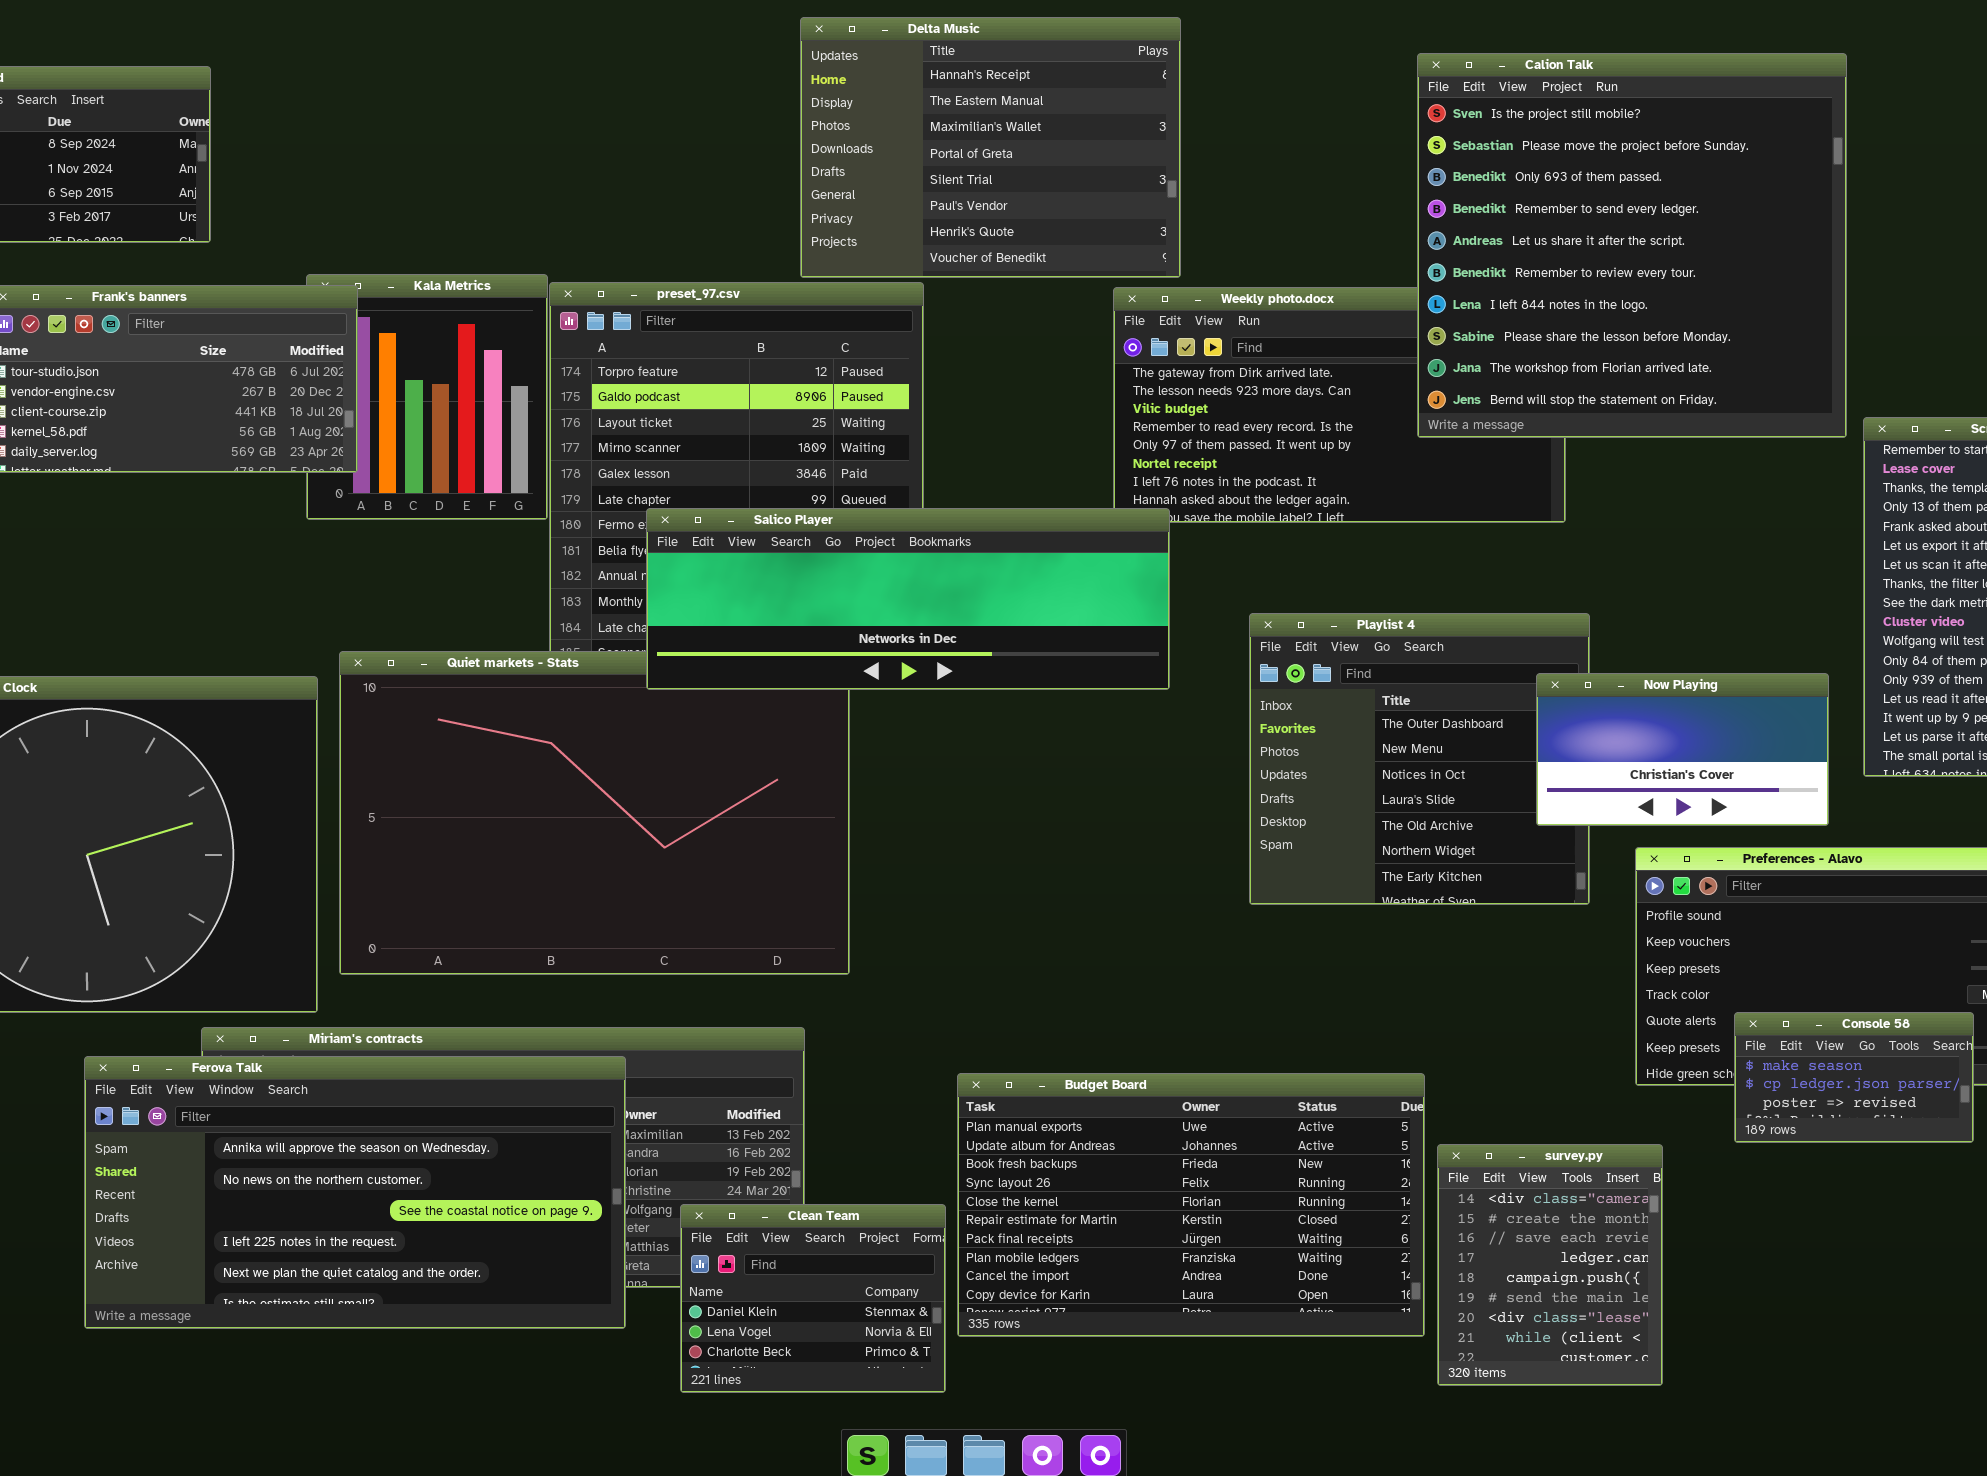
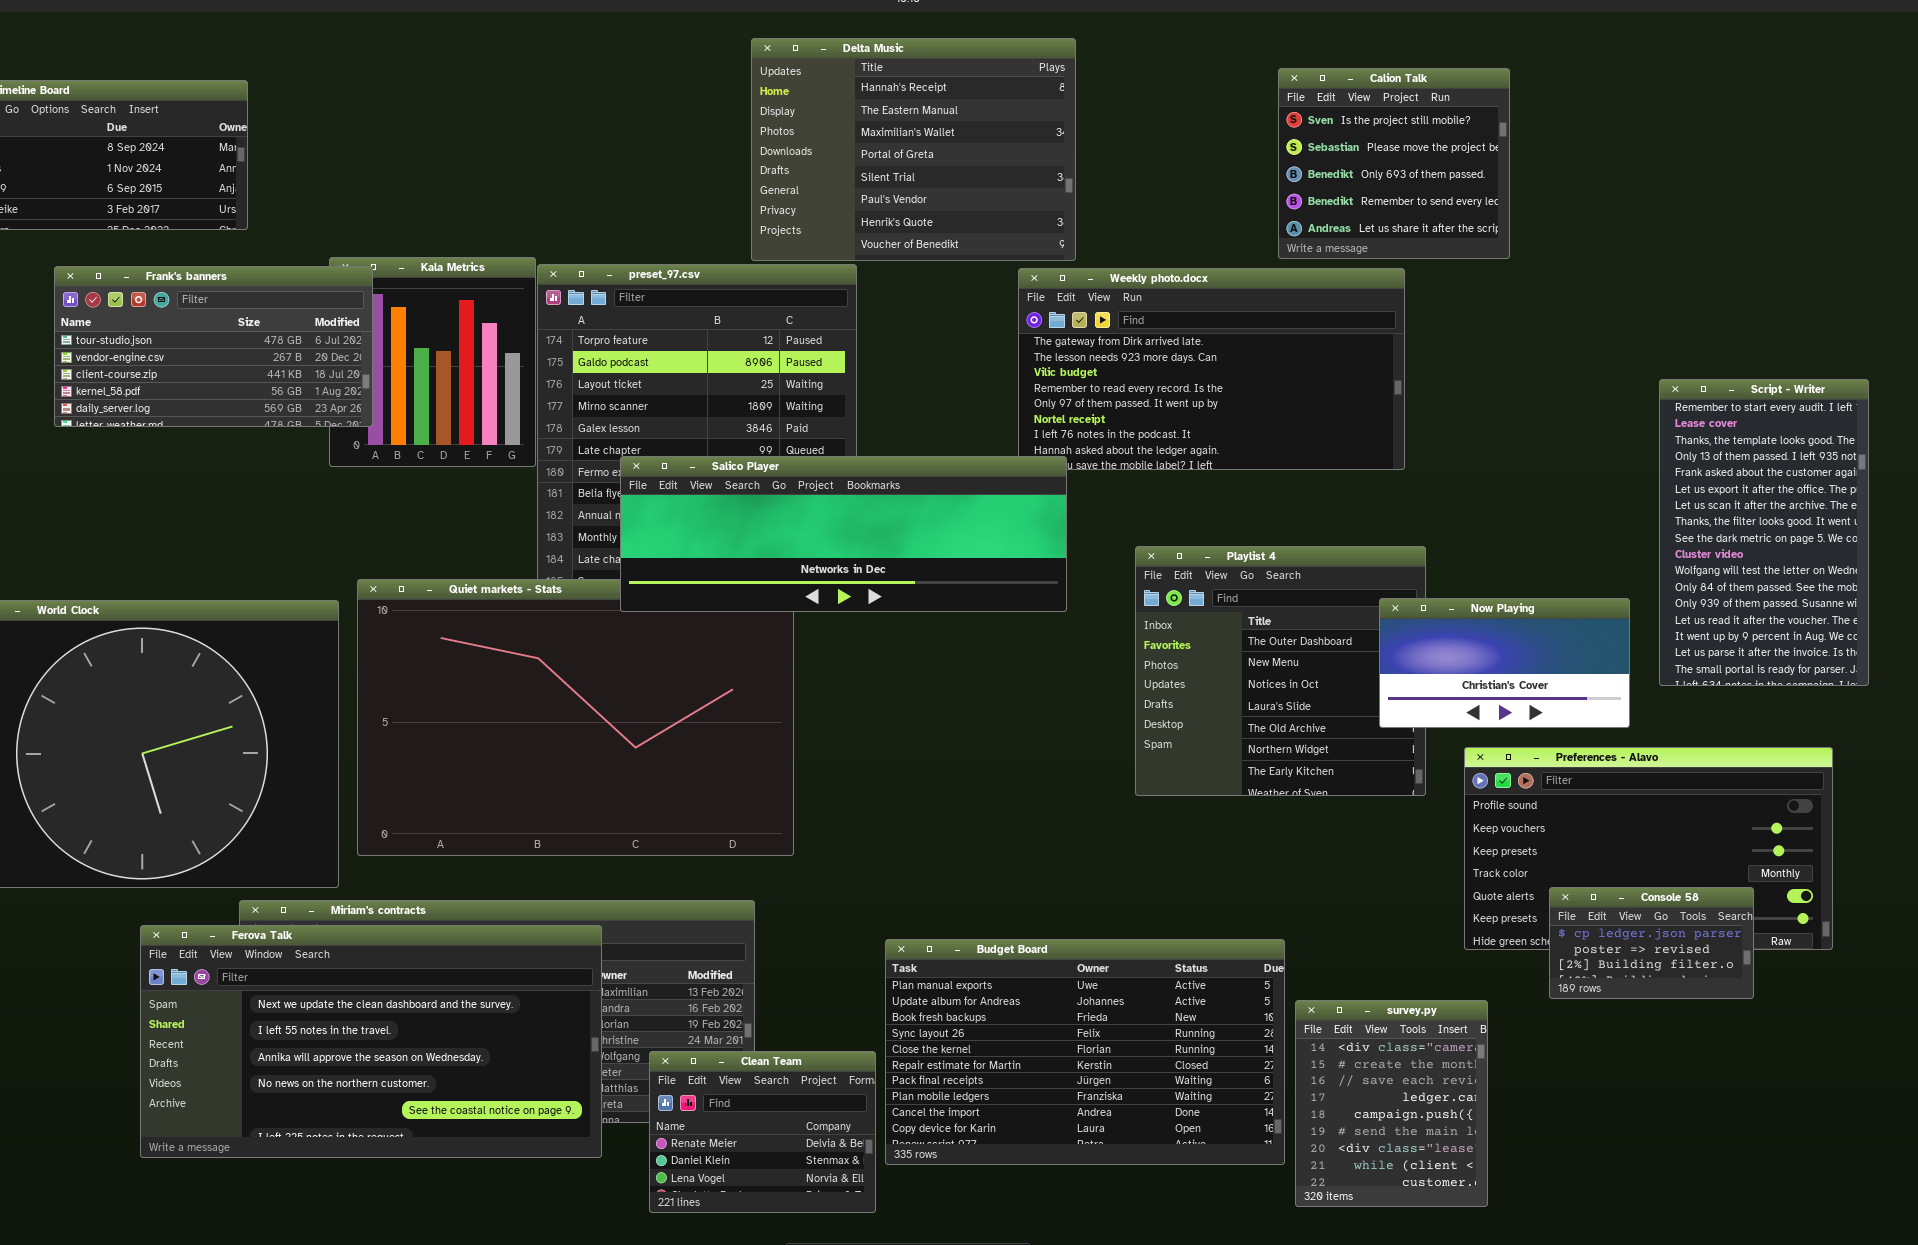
Calion Talk: [1417,53,1847,438] -> [1278,68,1510,259], resized
Console 58: [1734,1012,1974,1143] -> [1549,887,1754,999], scrolled down 1 row
Ferova Talk: [84,1056,626,1329] -> [140,925,602,1158], scrolled up 2 rows
Clean Team: [680,1204,946,1393] -> [649,1051,876,1213], scrolled up 1 row

